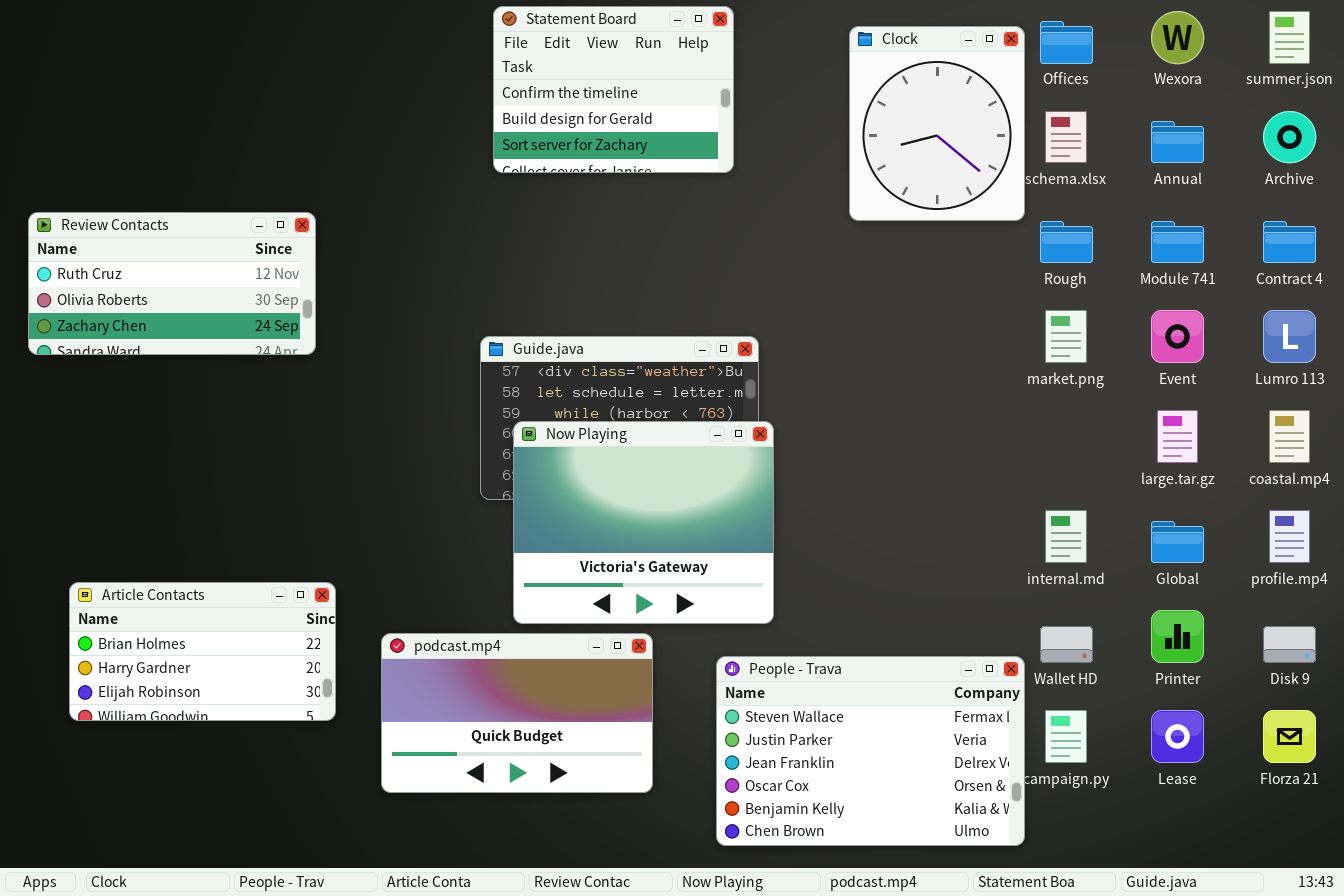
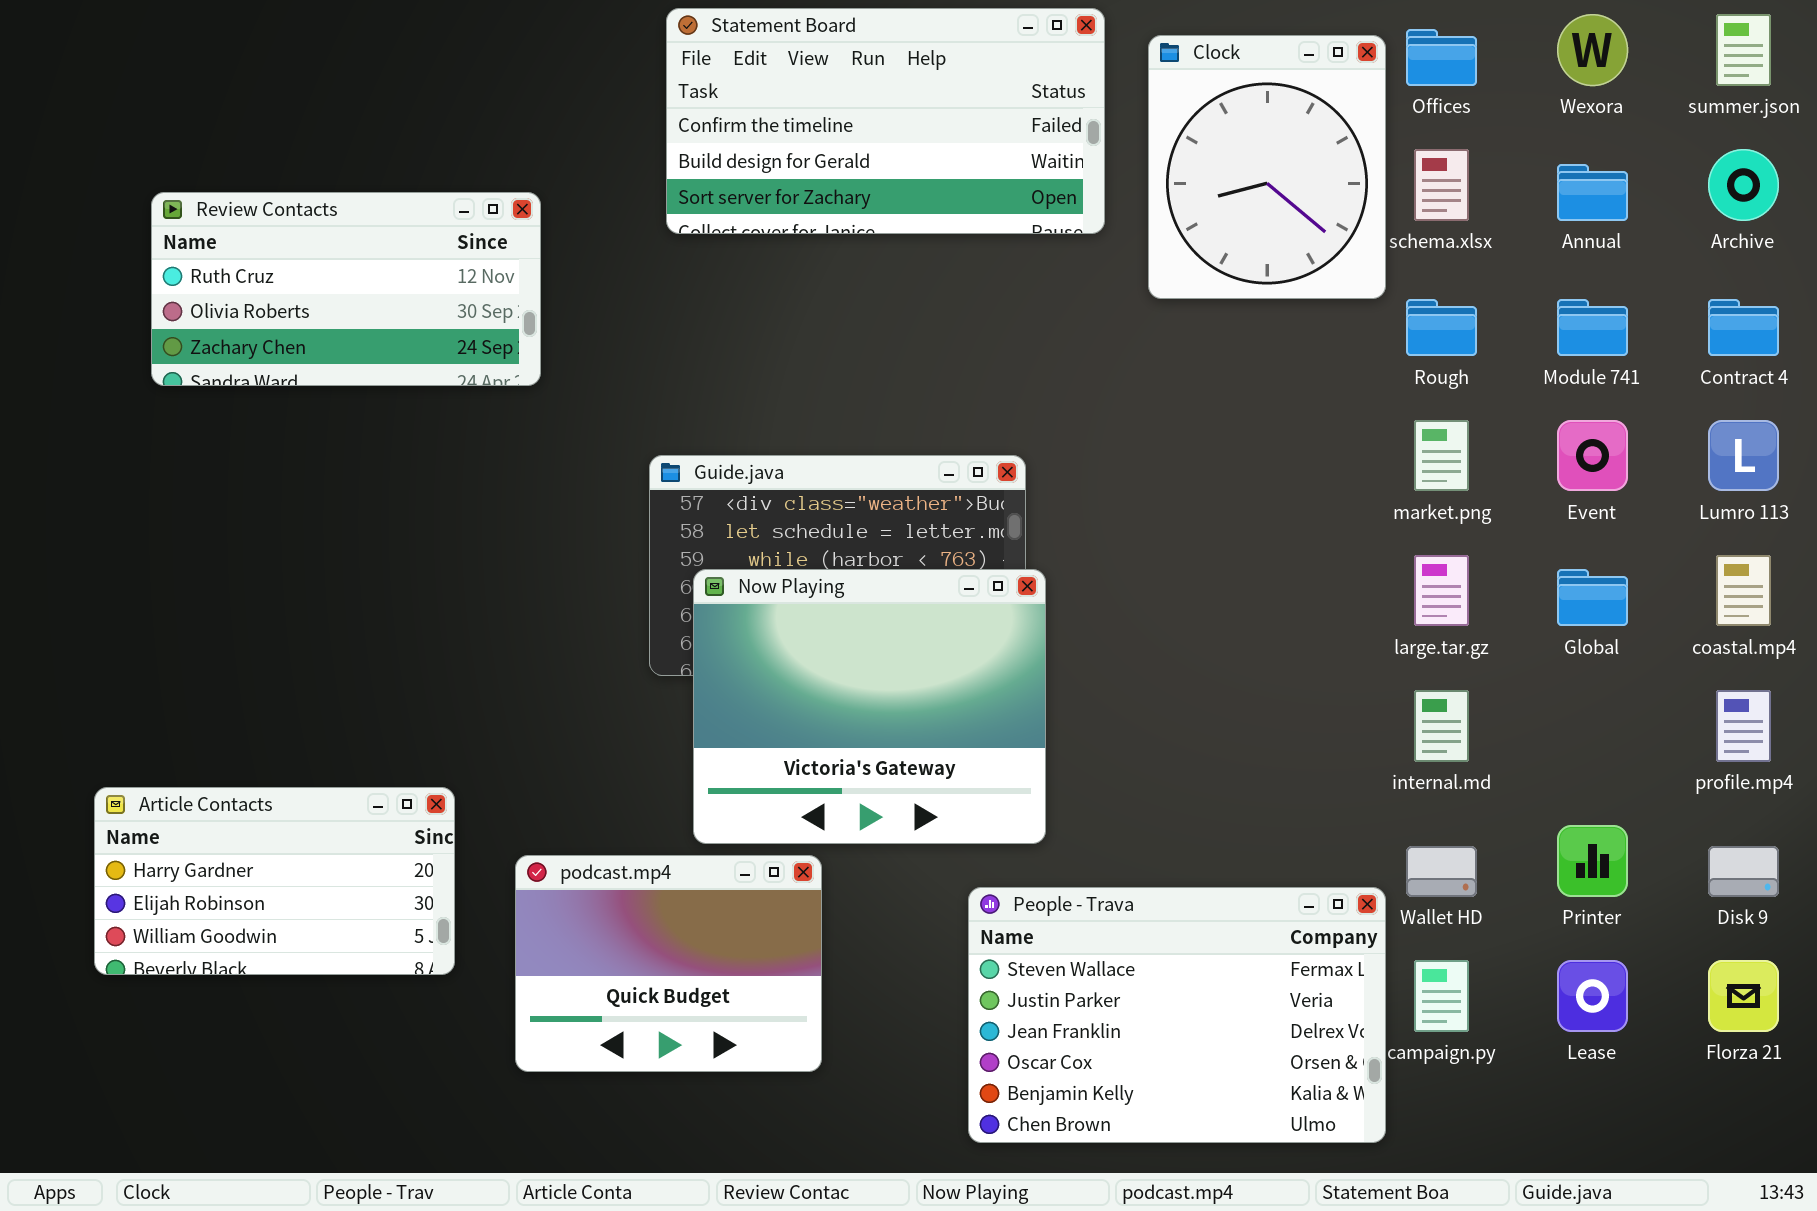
Statement Board: [493,6,734,173] -> [666,8,1105,234], resized
Review Contacts: [28,212,316,355] -> [151,192,541,386], moved
large.tar.gz: [1157,410,1198,463] -> [1414,555,1469,626], moved
Global: [1151,521,1204,563] -> [1557,569,1628,626], moved
Article Contacts: [69,582,336,721] -> [94,787,455,975], scrolled down 1 row
podcast.mp4: [381,633,653,793] -> [515,855,822,1072], resized

